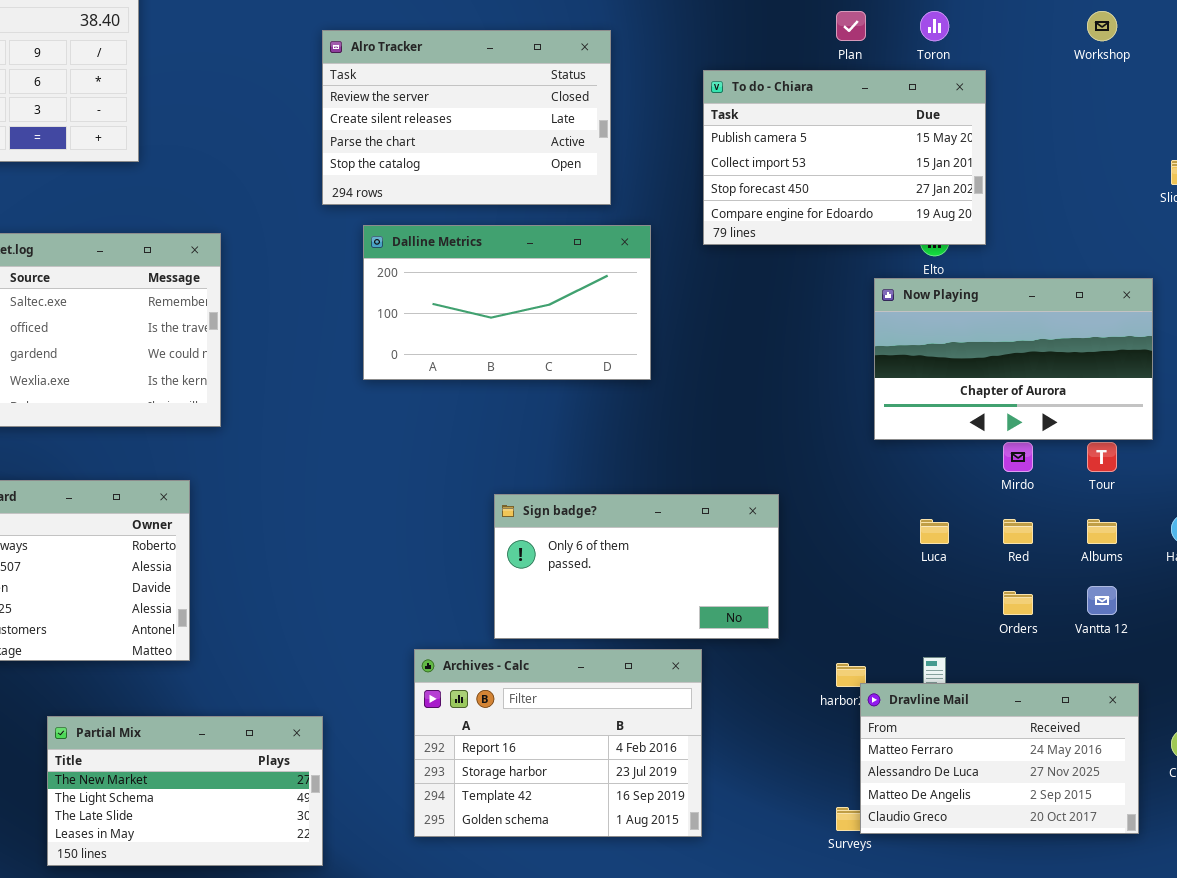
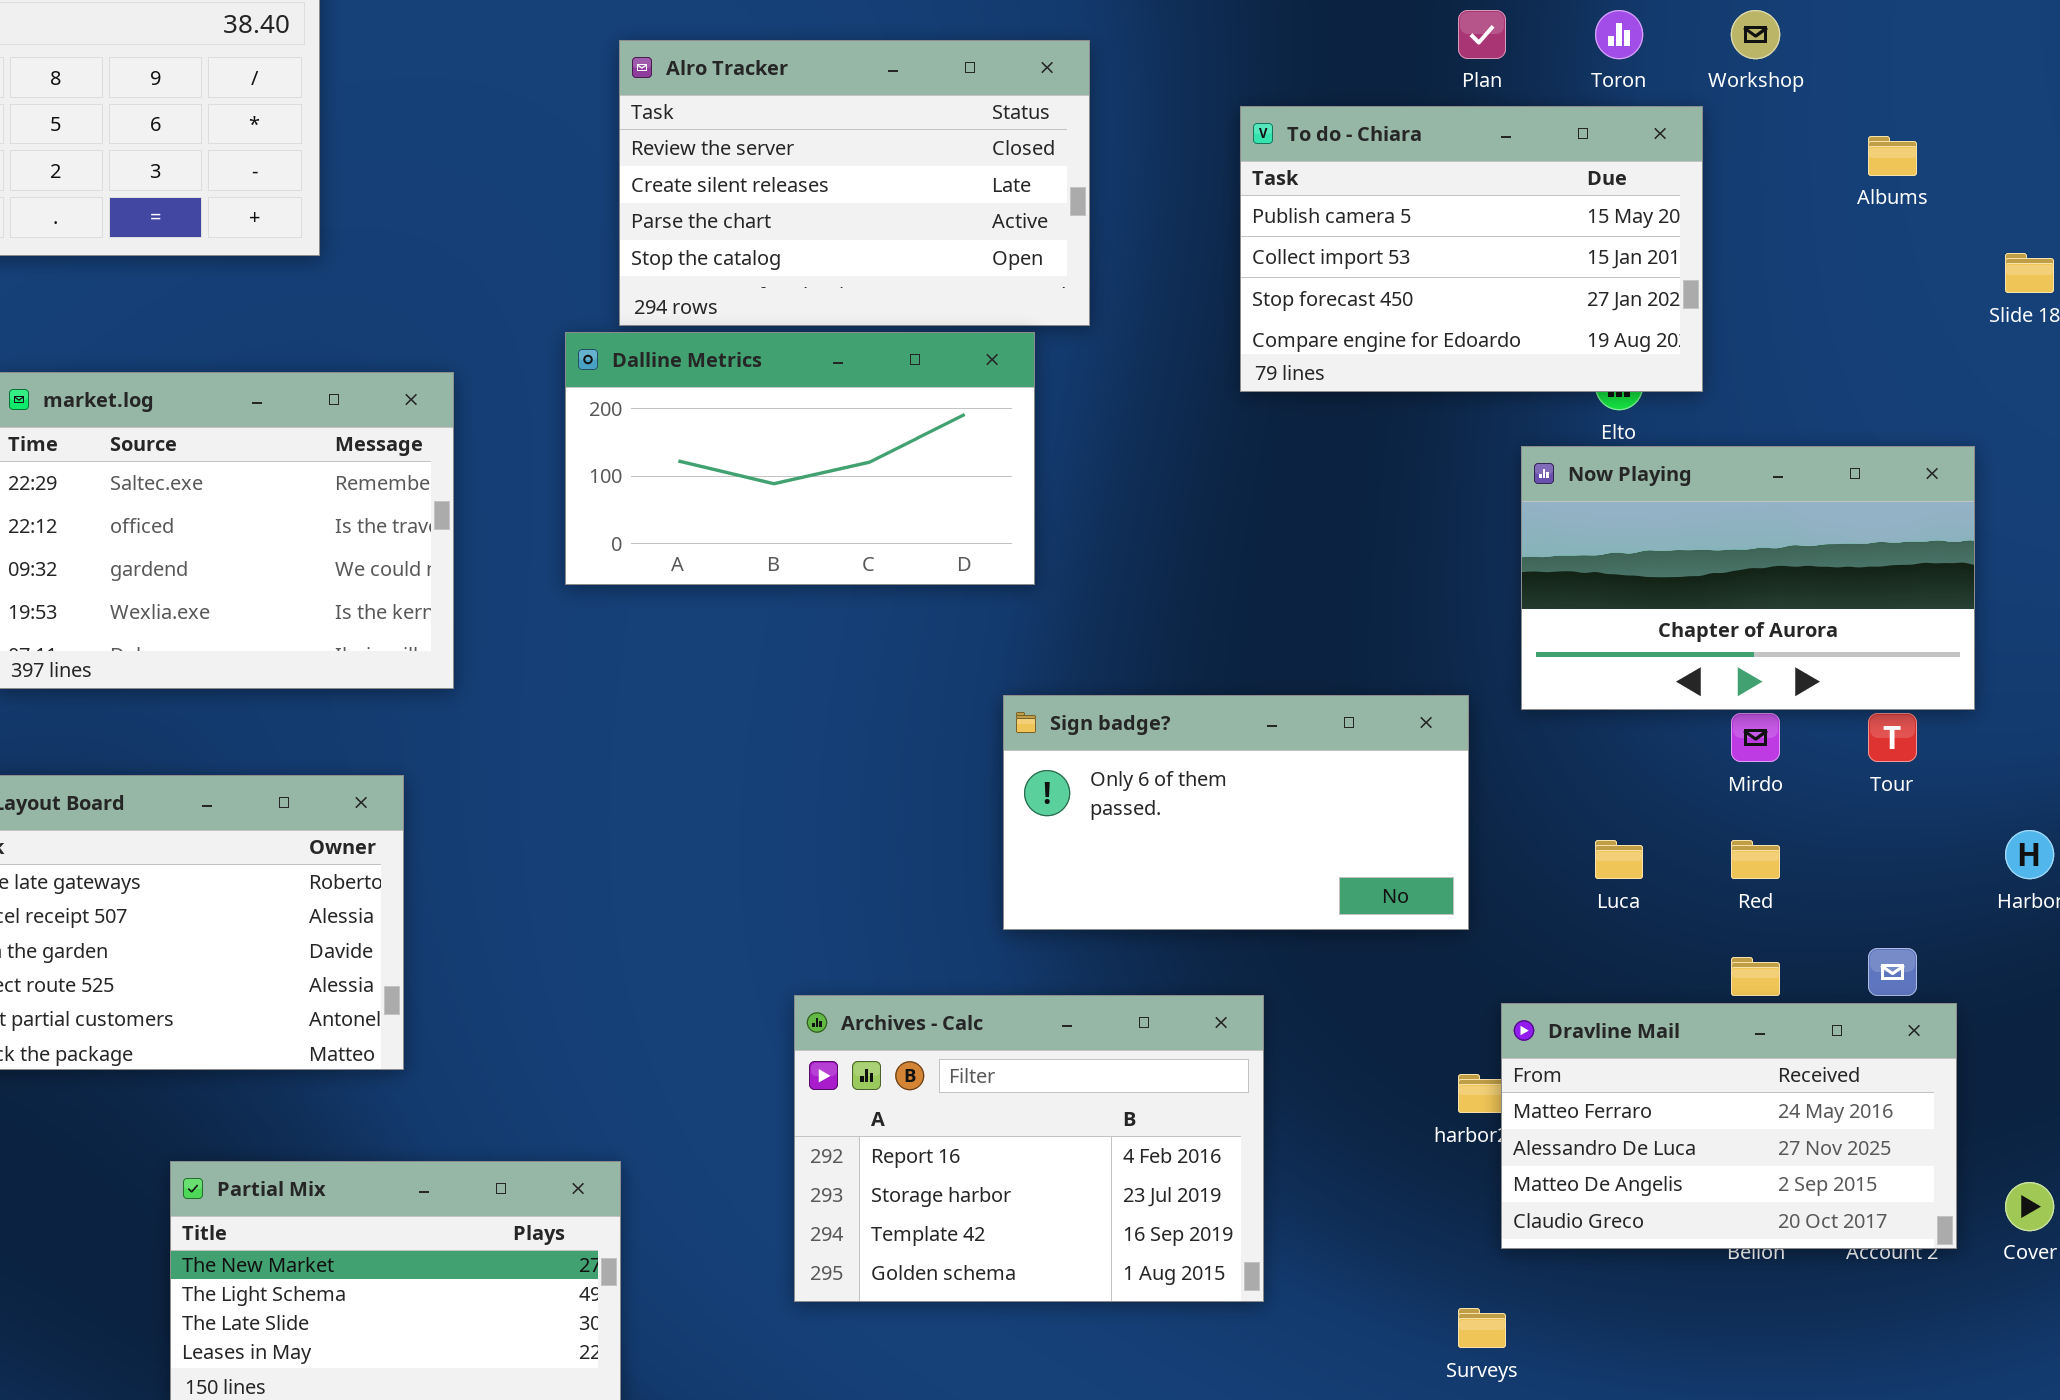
Workshop: [1087,11,1117,41] -> [1731,10,1780,59], moved
Dalline Metrics: [363,225,651,380] -> [565,332,1035,585], moved
Sign badge?: [494,494,779,639] -> [1003,695,1469,930], moved
Albums: [1087,519,1117,544] -> [1868,136,1917,176], moved
Archives - Calc: [414,649,702,837] -> [794,995,1264,1302], moved
Dravline Mail: [860,683,1139,834] -> [1501,1003,1957,1249], moved

